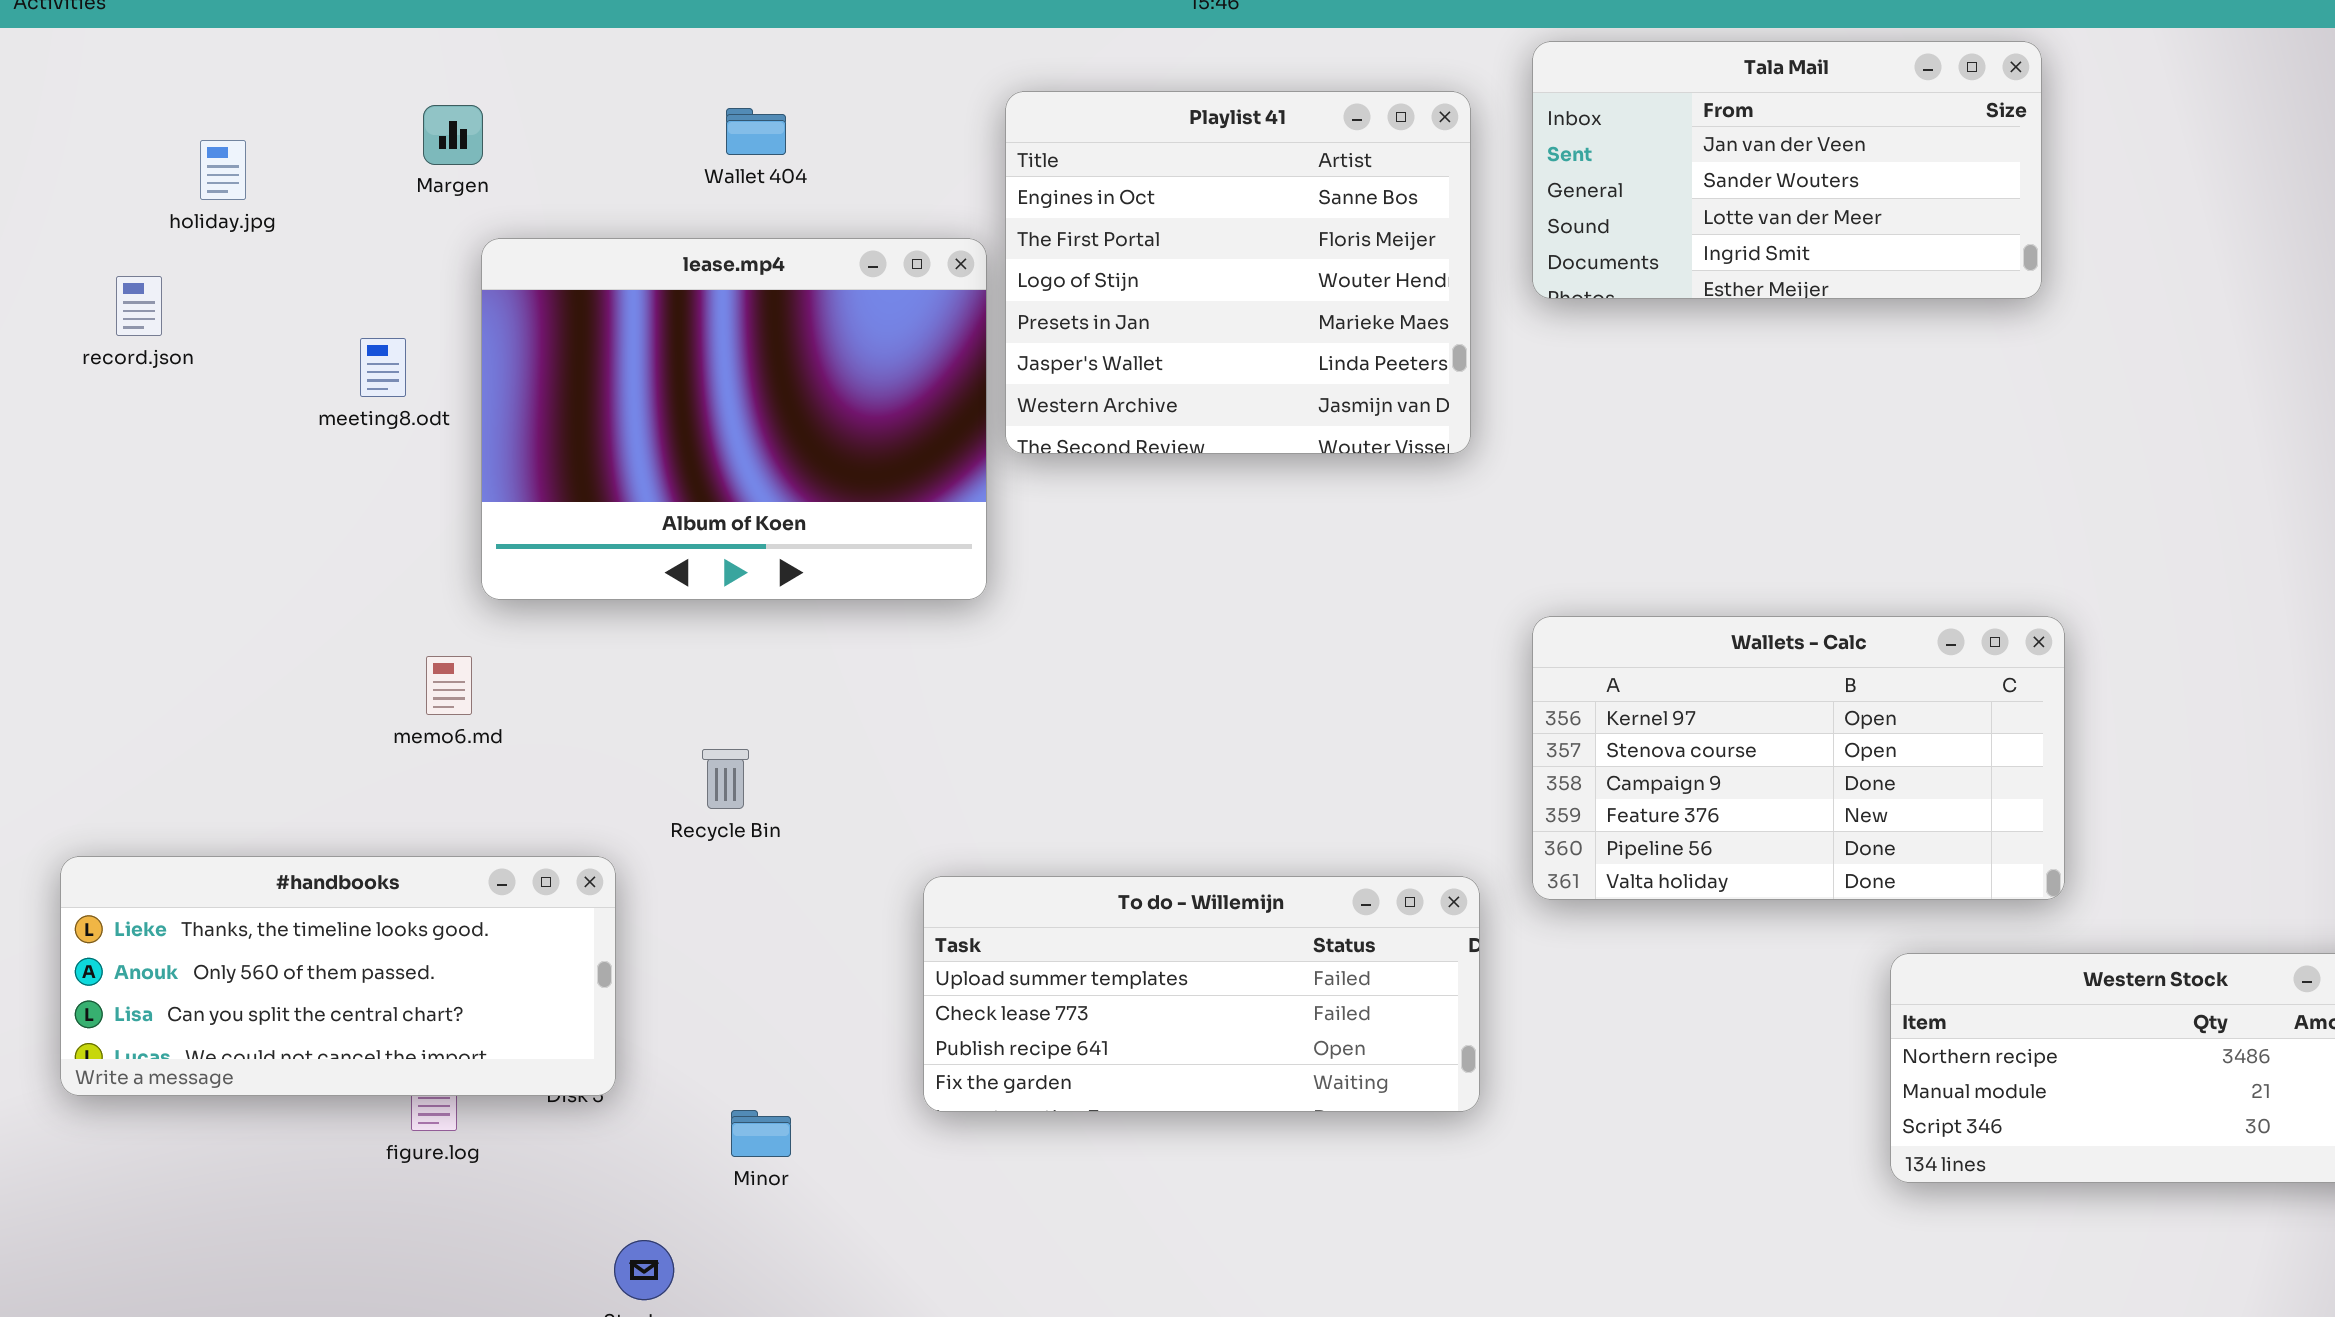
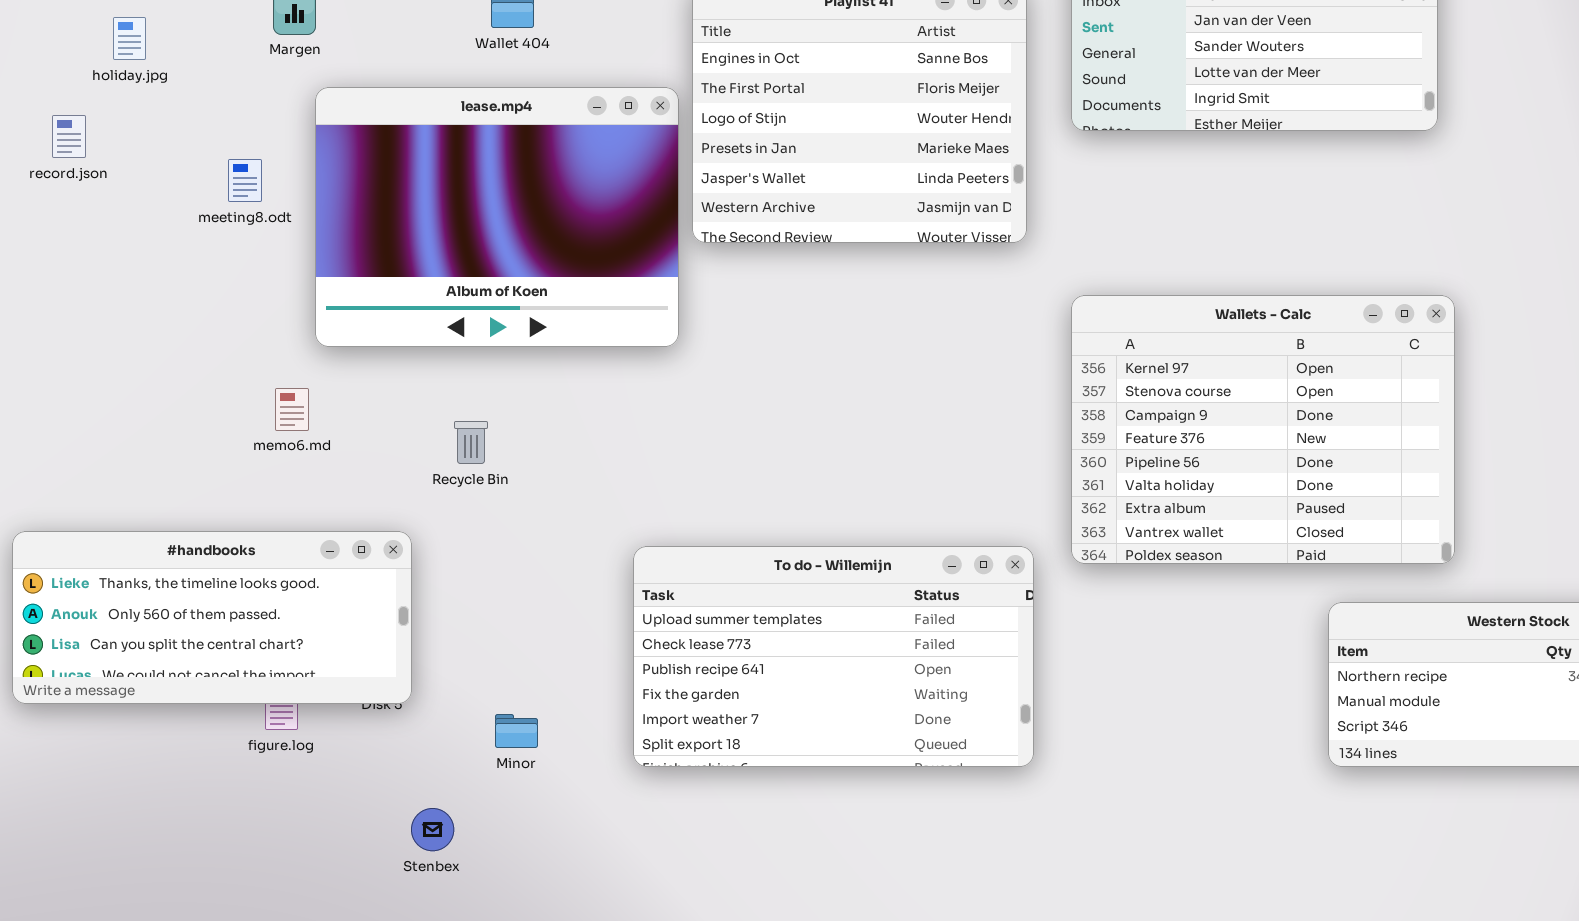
Wallets - Calc: [1532,616,2065,900] -> [1071,295,1455,564], resized
Recycle Bin: [702,749,749,809] -> [454,421,488,464], moved
To do - Willemijn: [923,876,1480,1112] -> [633,546,1034,767], resized

